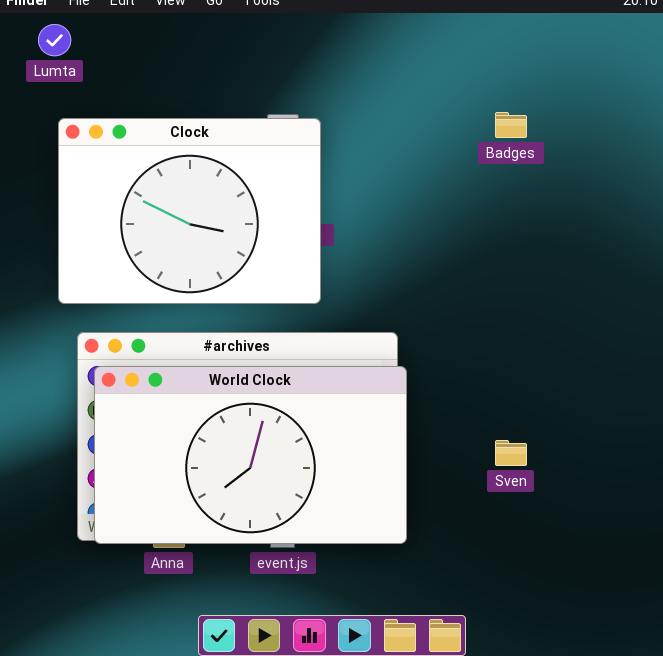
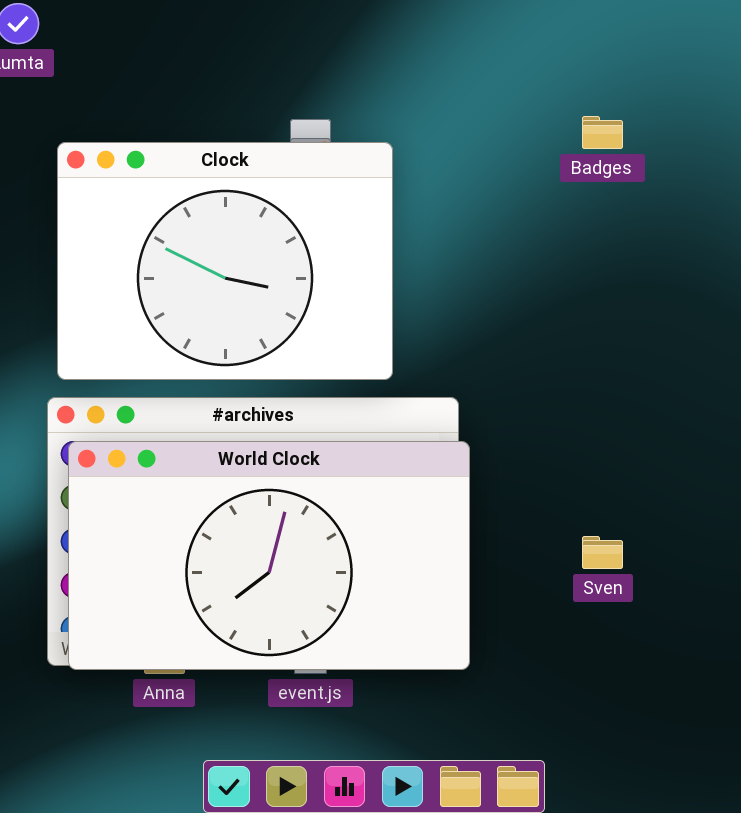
Clock: [58,118,321,304] -> [57,142,393,380], moved

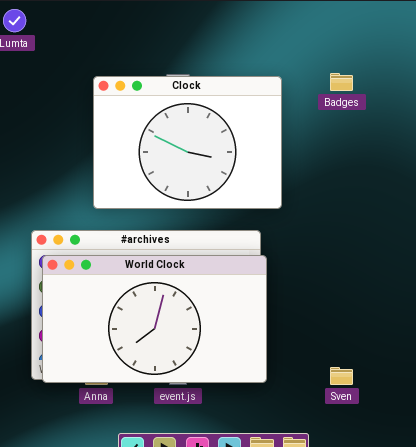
Clock: [57,142,393,380] -> [93,76,282,209], moved
Sven: [582,536,623,569] -> [330,367,353,385], moved

